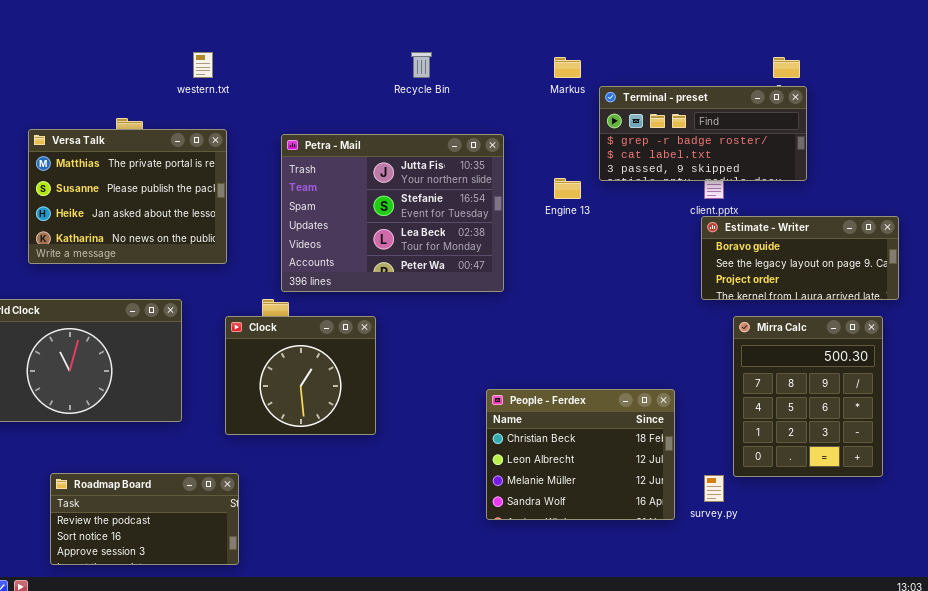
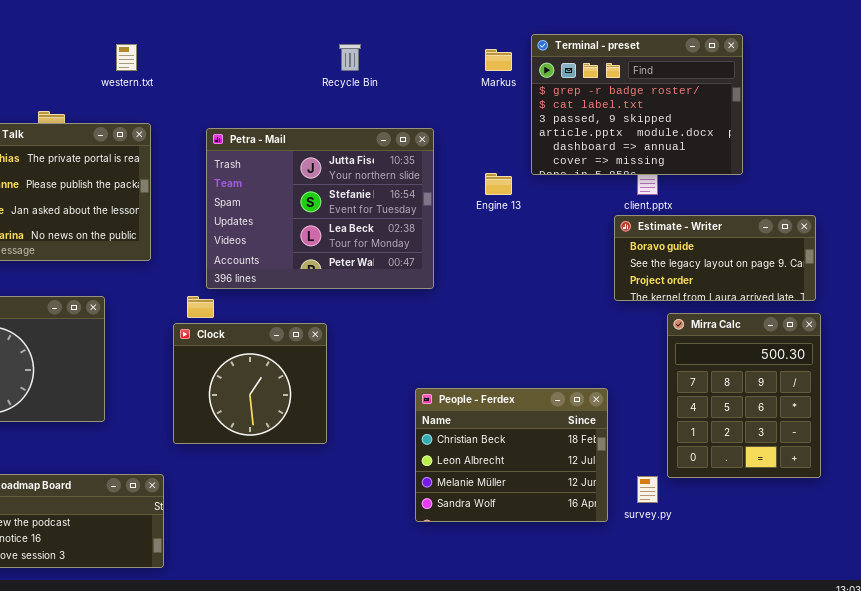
Terminal - preset: [599,86,807,181] -> [531,34,743,175], resized
Estimate - Writer: [701,216,899,300] -> [614,215,816,301], moved
Clock: [225,316,376,435] -> [173,323,327,444], moved

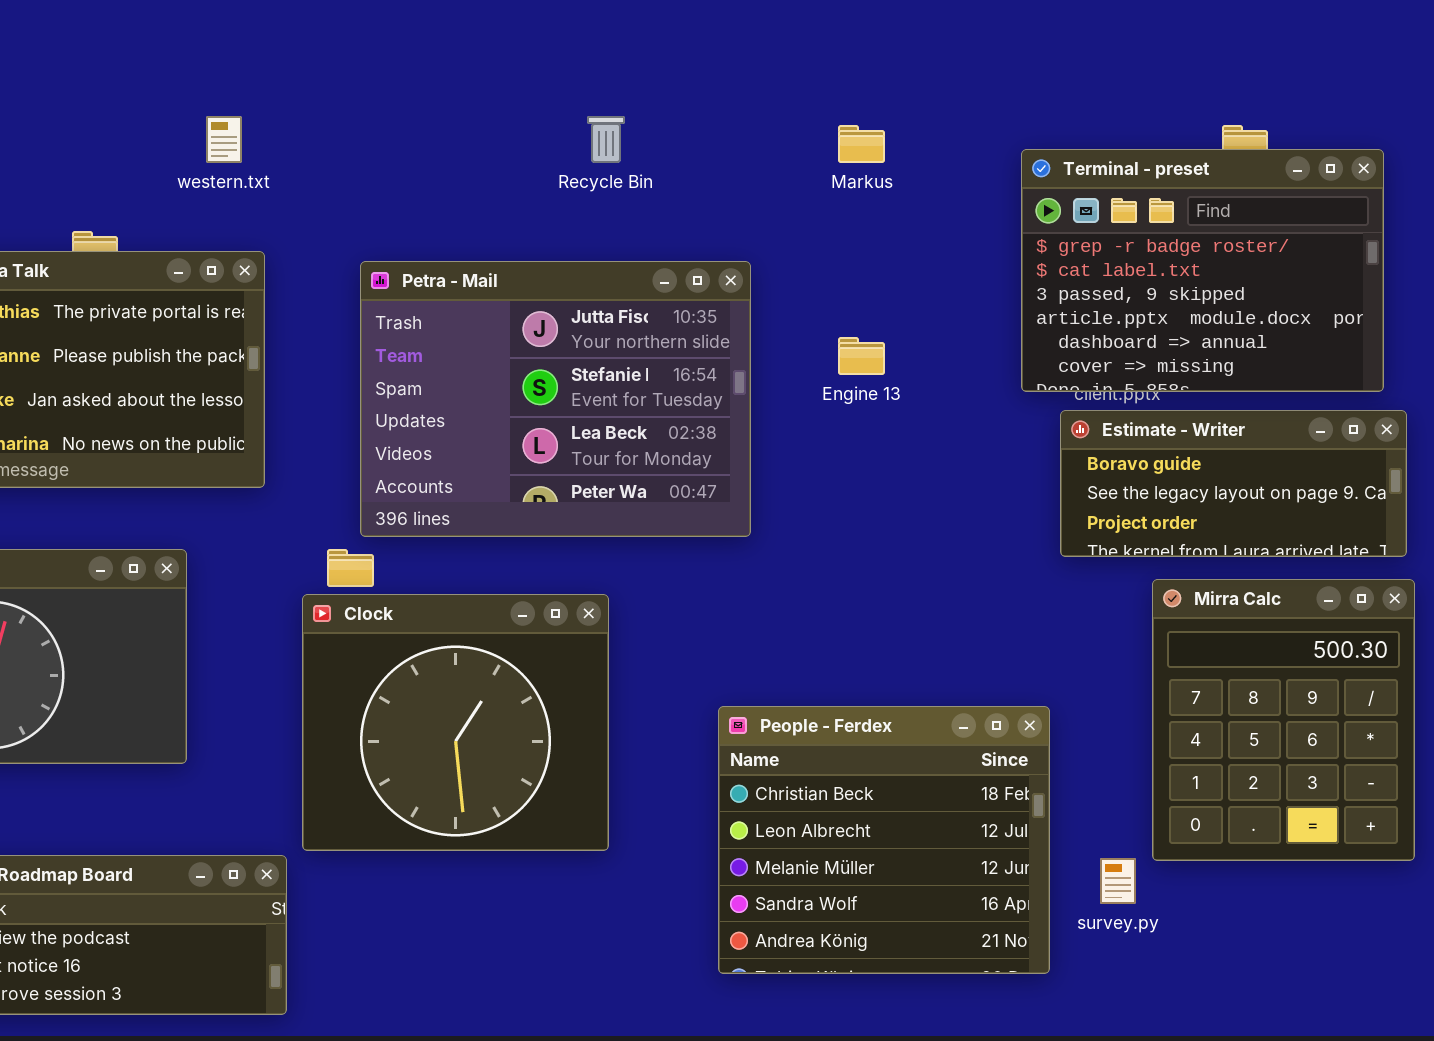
Terminal - preset: [531,34,743,175] -> [1021,149,1384,392], moved
Clock: [173,323,327,444] -> [302,594,609,851], resized
People - Ferdex: [415,388,608,522] -> [718,706,1050,974], resized

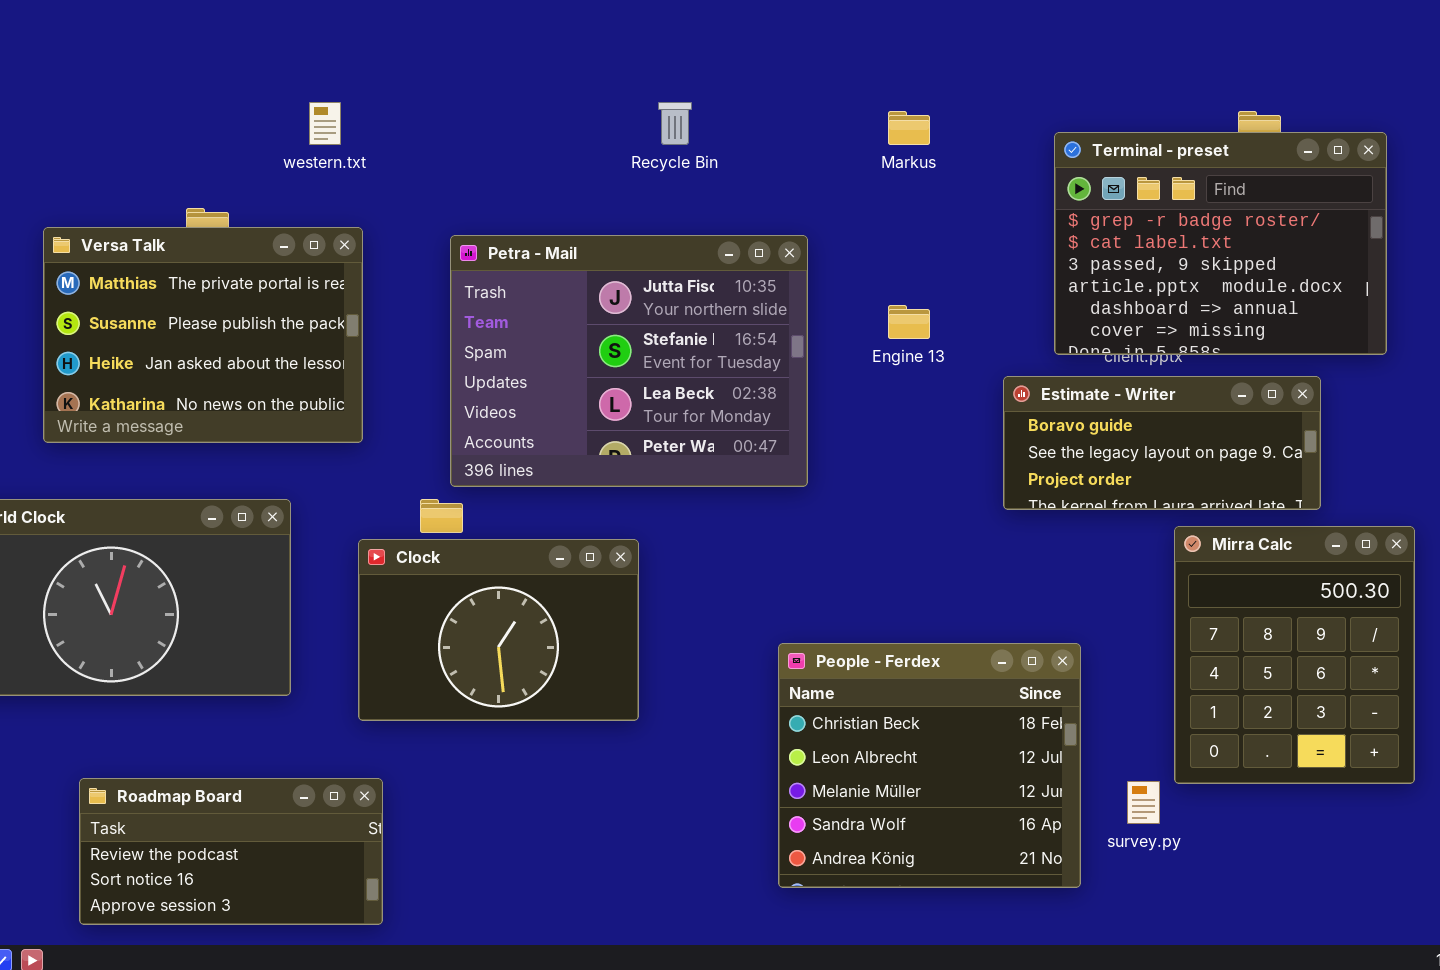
Estimate - Writer: [1060,410,1407,557] -> [1003,376,1321,510], moved
Clock: [302,594,609,851] -> [358,539,639,721], moved, resized

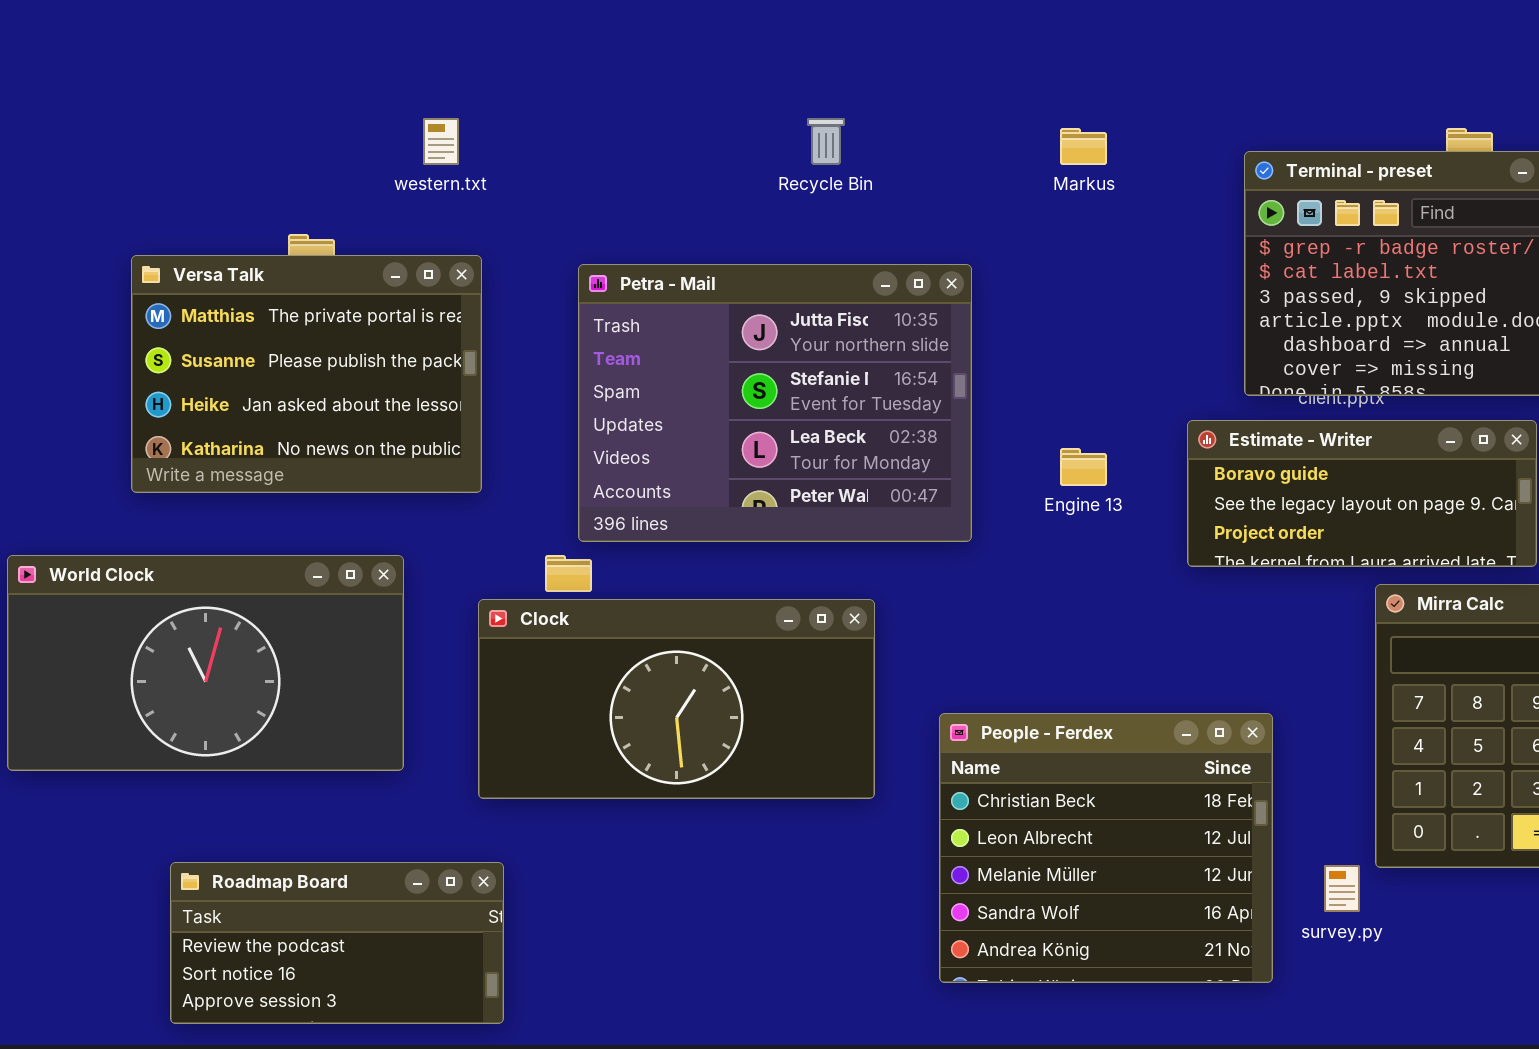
Engine 13: [888,305,930,339] -> [1060,448,1107,486], moved
Clock: [358,539,639,721] -> [478,599,875,799], resized

